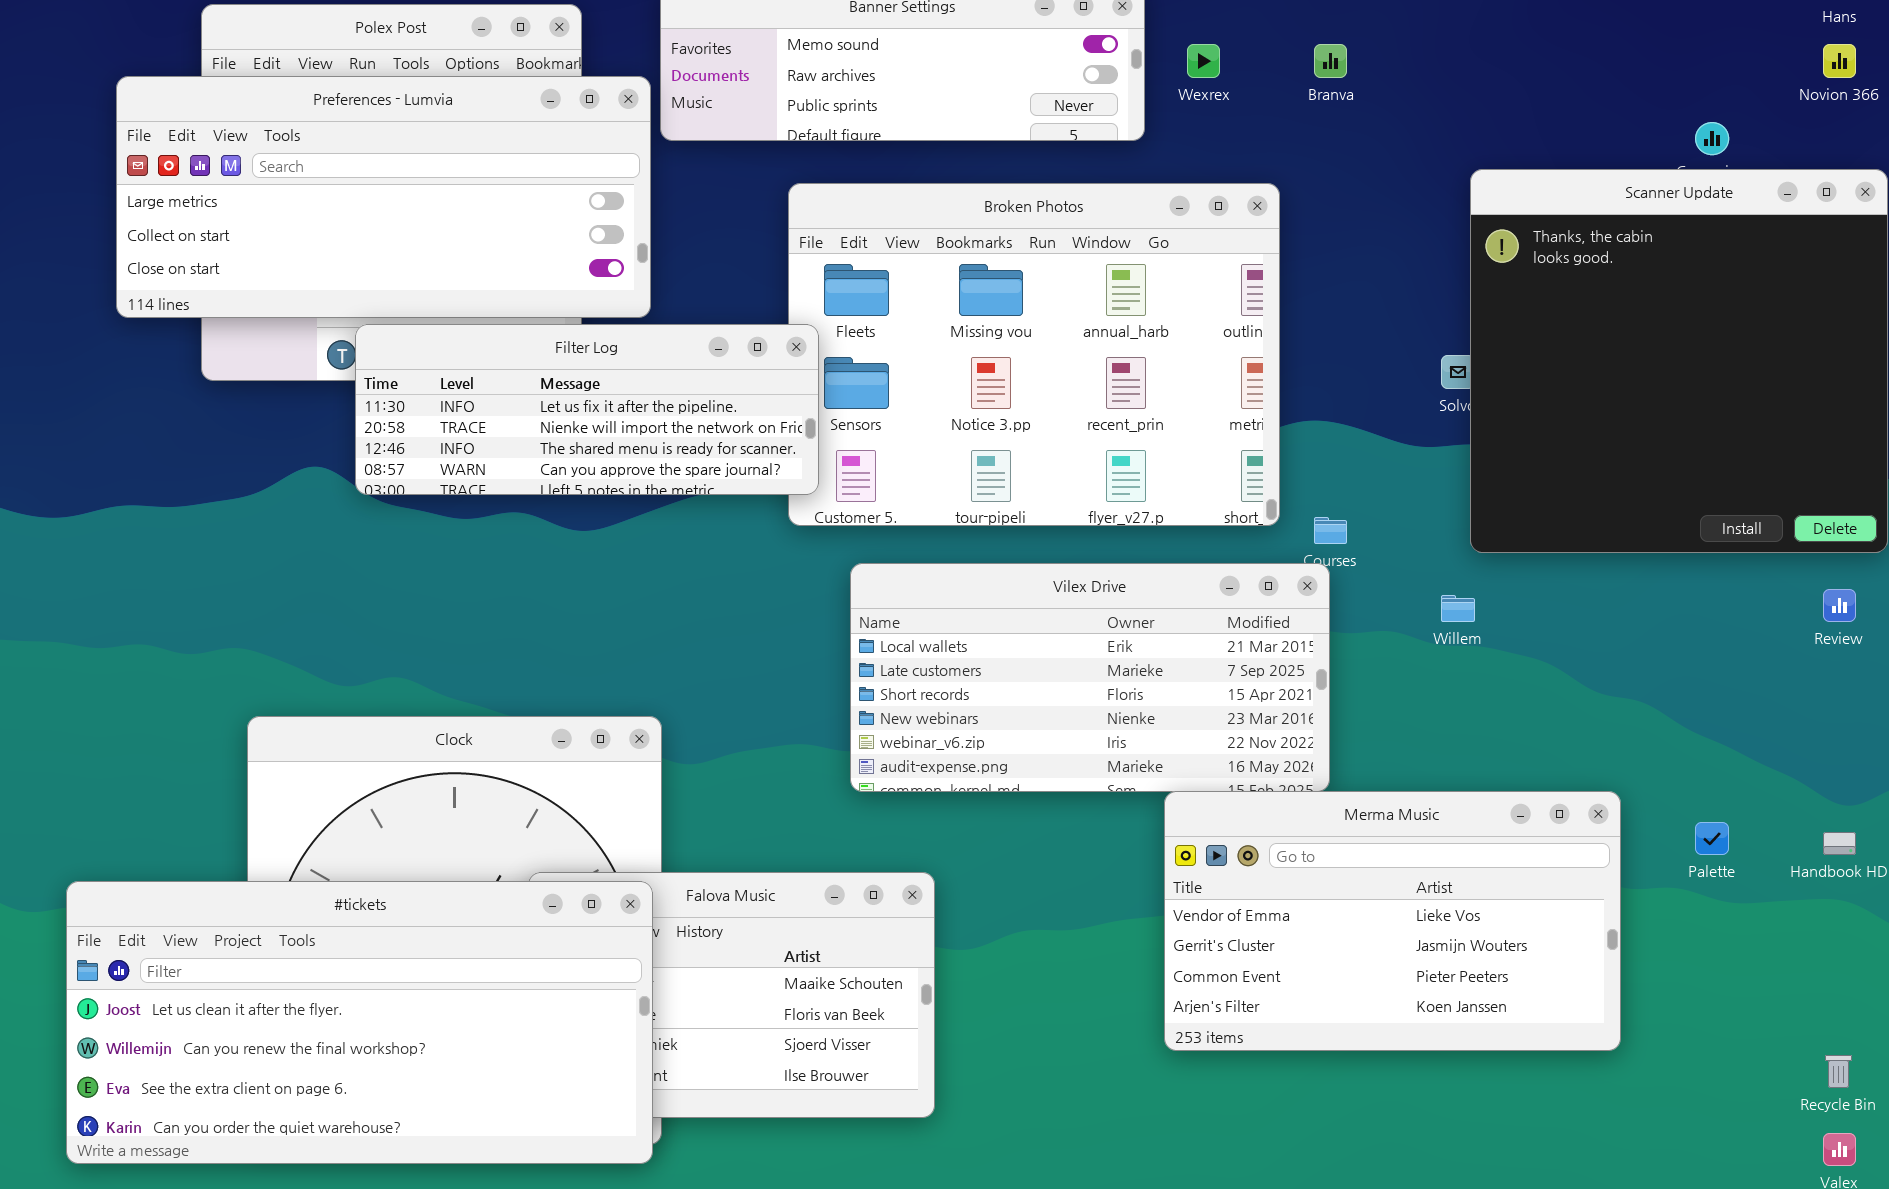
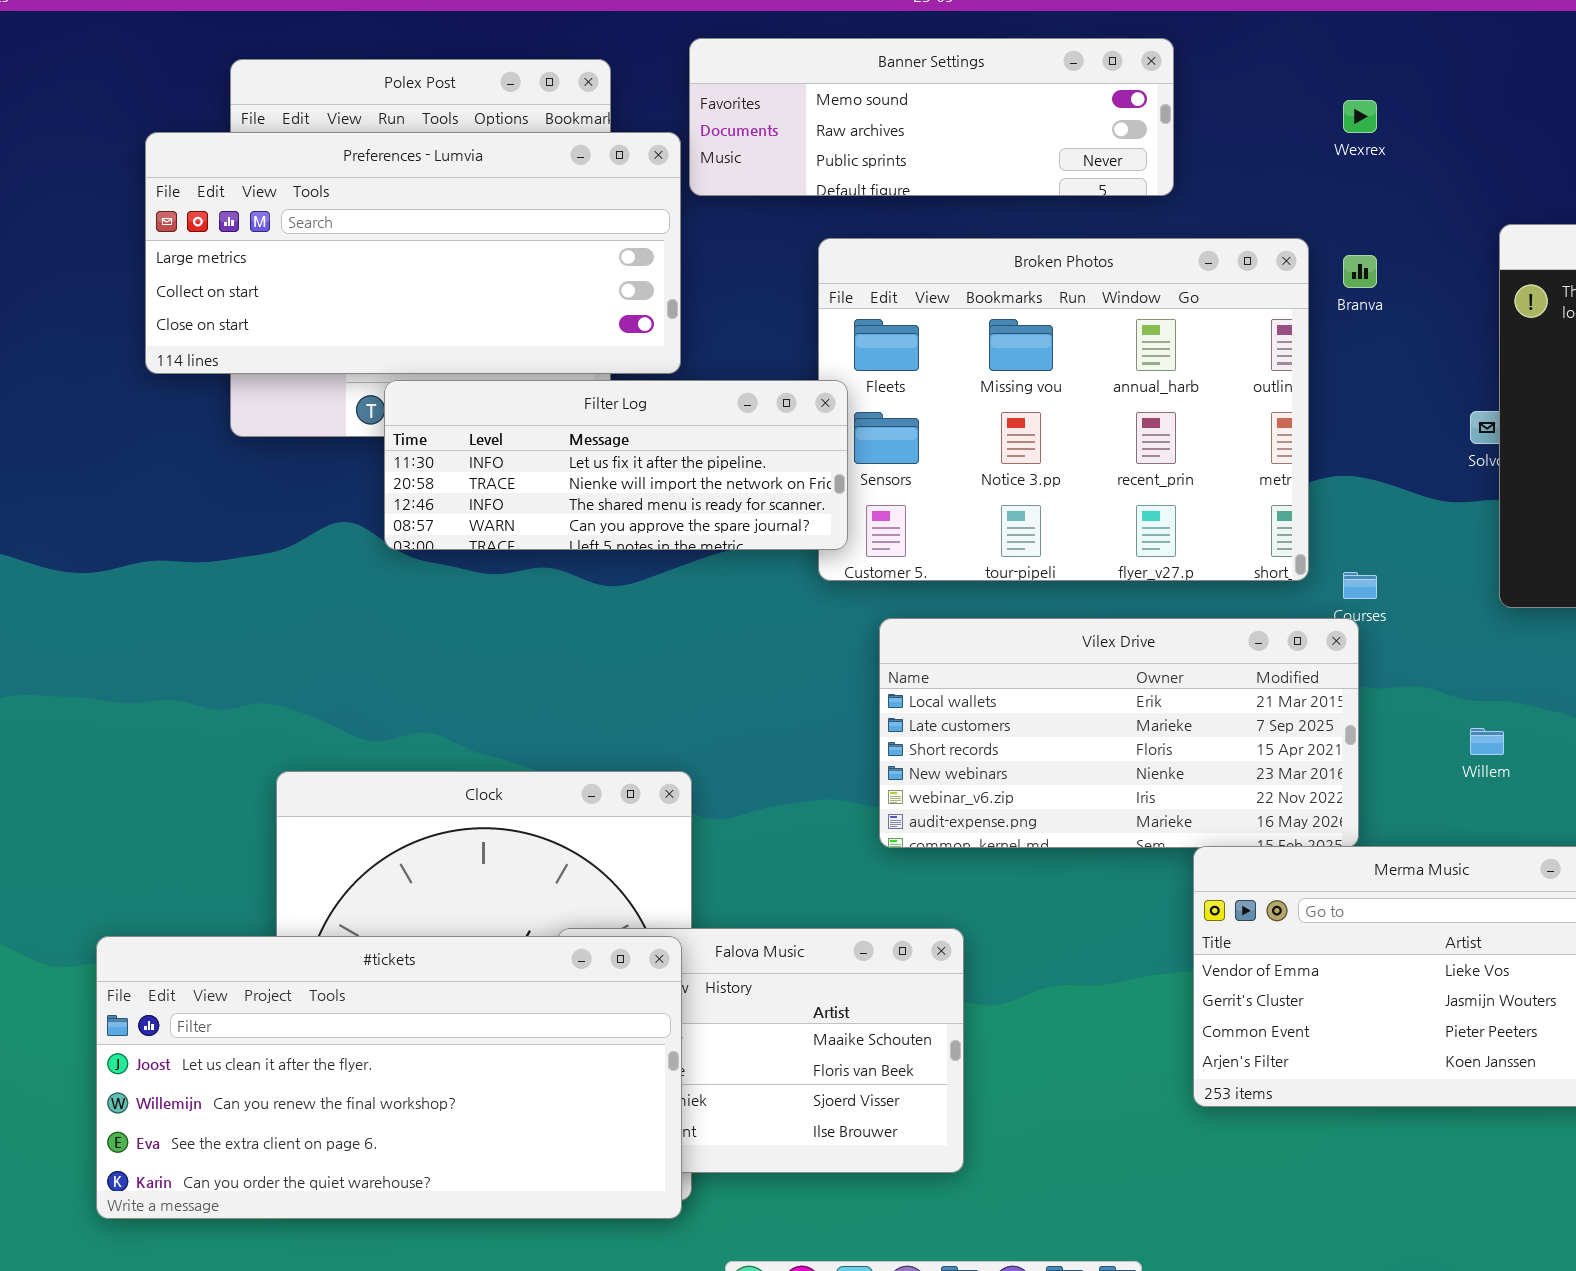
Wexrex: [1187,44,1220,78] -> [1343,100,1377,133], moved
Branva: [1314,44,1347,78] -> [1343,255,1377,288], moved
Willem: [1441,595,1475,622] -> [1470,728,1504,755], moved

